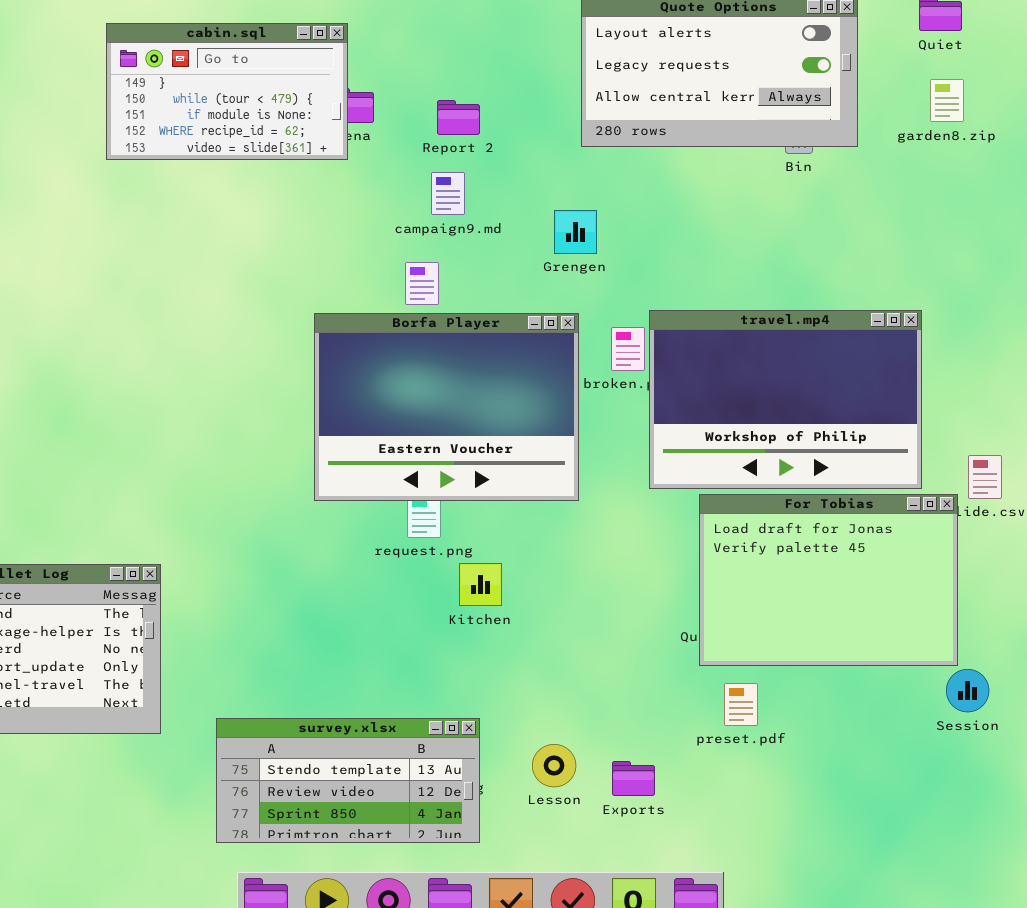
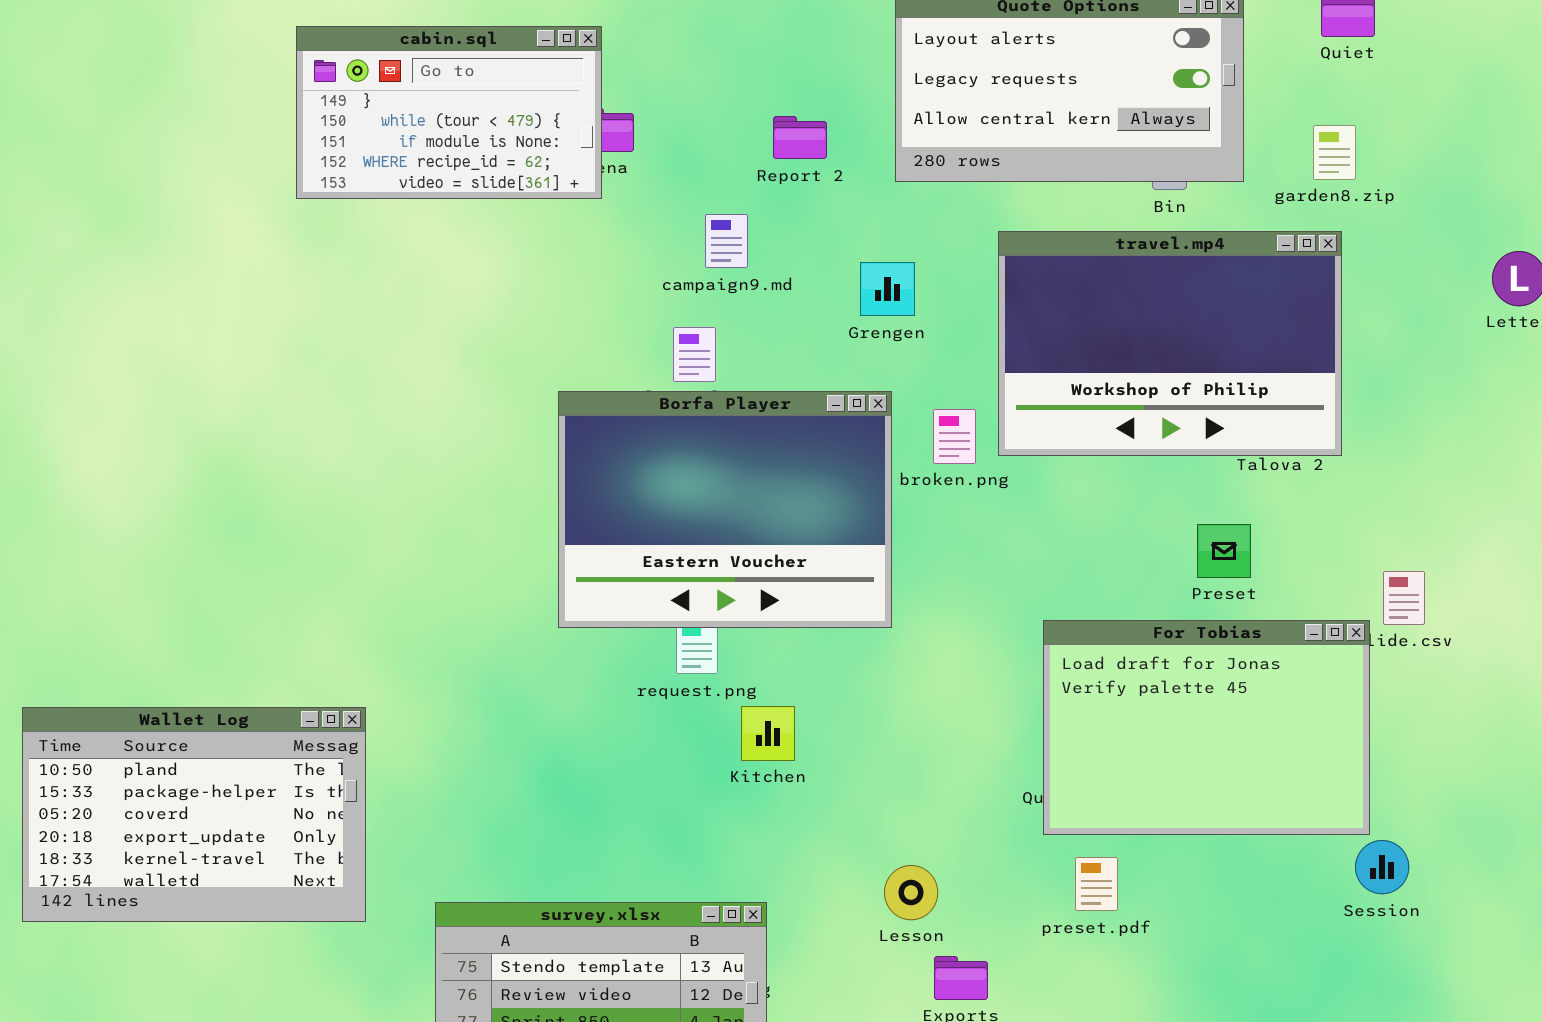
garden8.zip: [930,79,964,122] -> [1313,125,1356,180], moved
Report 2: [437,100,480,135] -> [773,116,827,159], moved
travel.mp4: [649,310,922,489] -> [998,231,1342,456], moved
Lesson: [532,744,576,787] -> [884,865,938,920], moved

